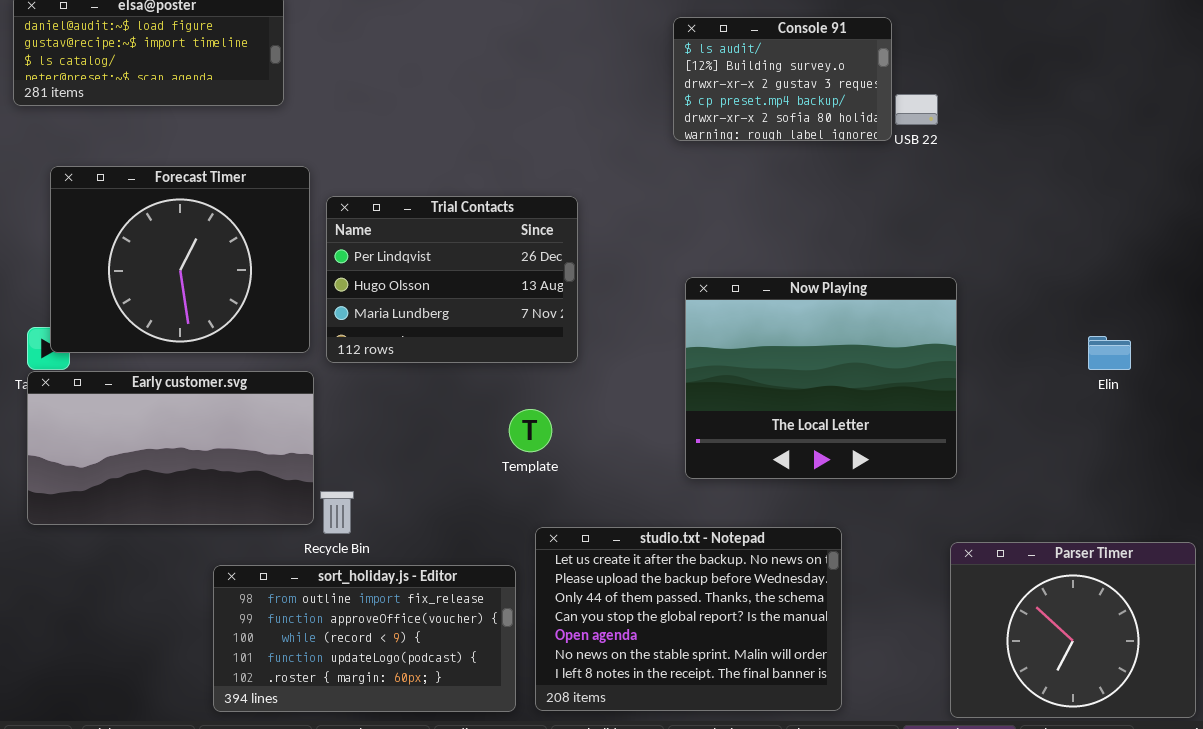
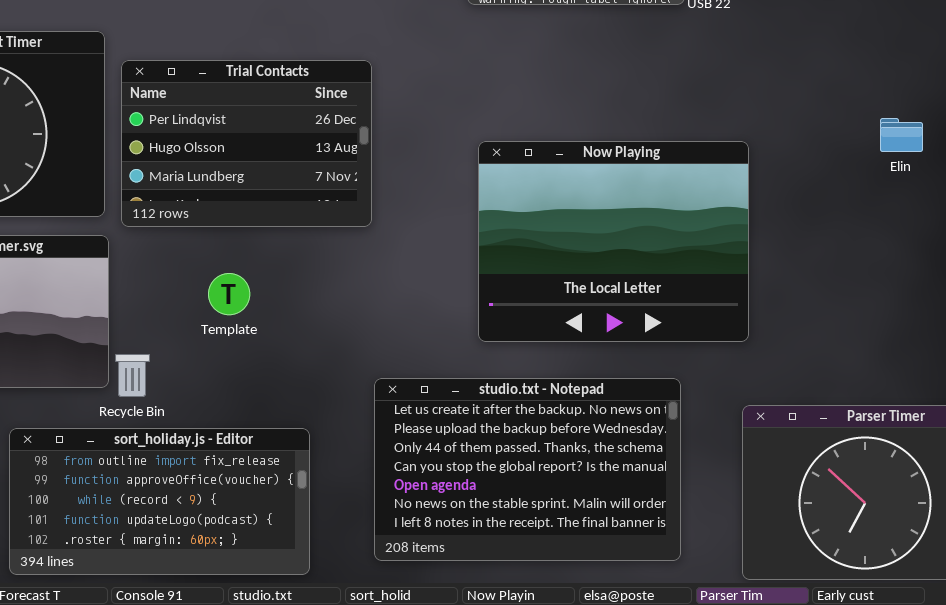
Elin: [1088,336,1131,370] -> [880,118,923,152], moved
Template: [509,409,552,452] -> [208,273,250,315], moved
studio.txt - Notepad: [535,527,842,711] -> [374,378,681,561], moved

